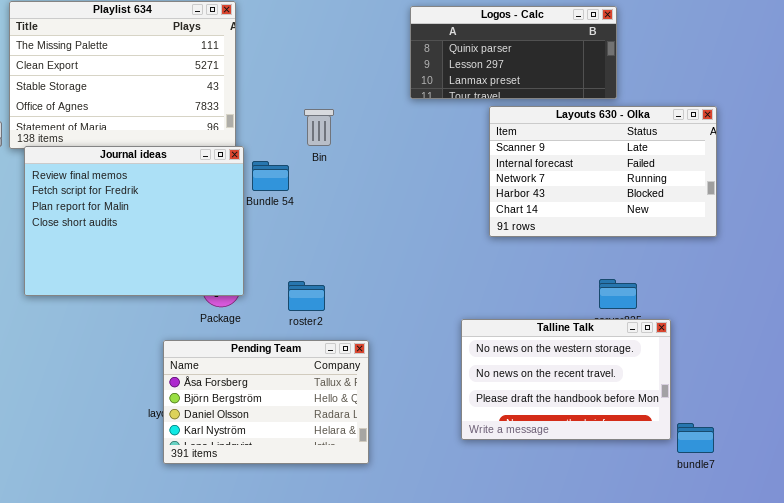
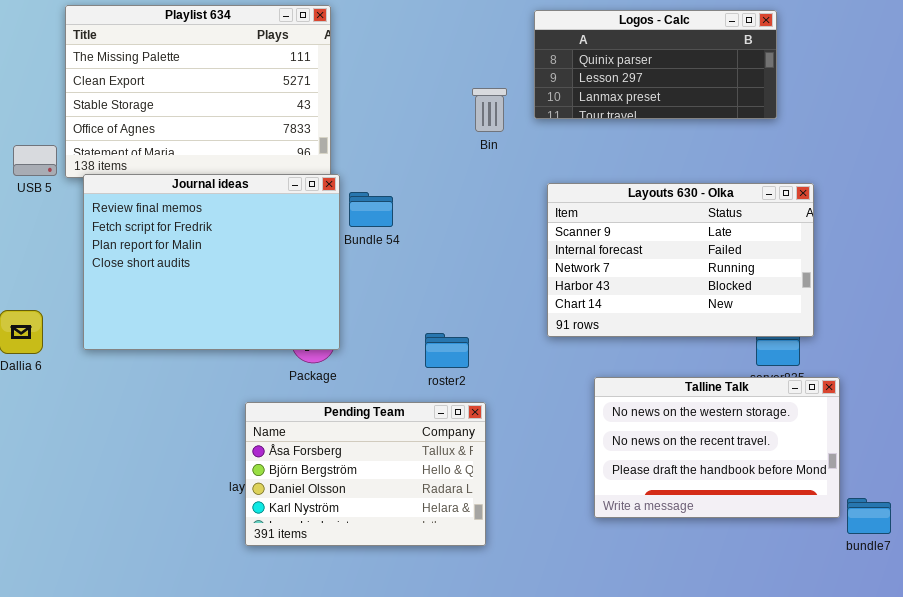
Layouts 630 - Olka: [489,106,717,237] -> [547,183,814,337], moved
Bin: [304,109,334,146] -> [472,88,507,132], moved
roster2: [288,281,325,311] -> [425,333,469,368], moved

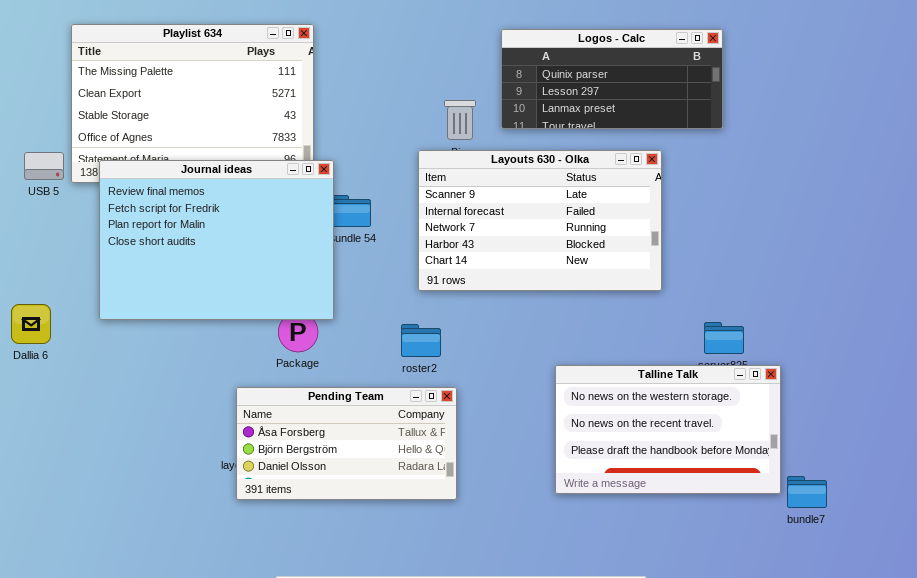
Journal ideas: [83,174,340,350] -> [99,160,334,320], moved
Layouts 630 - Olka: [547,183,814,337] -> [418,150,662,291], moved
Pending Team: [245,402,486,546] -> [236,387,457,500], resized

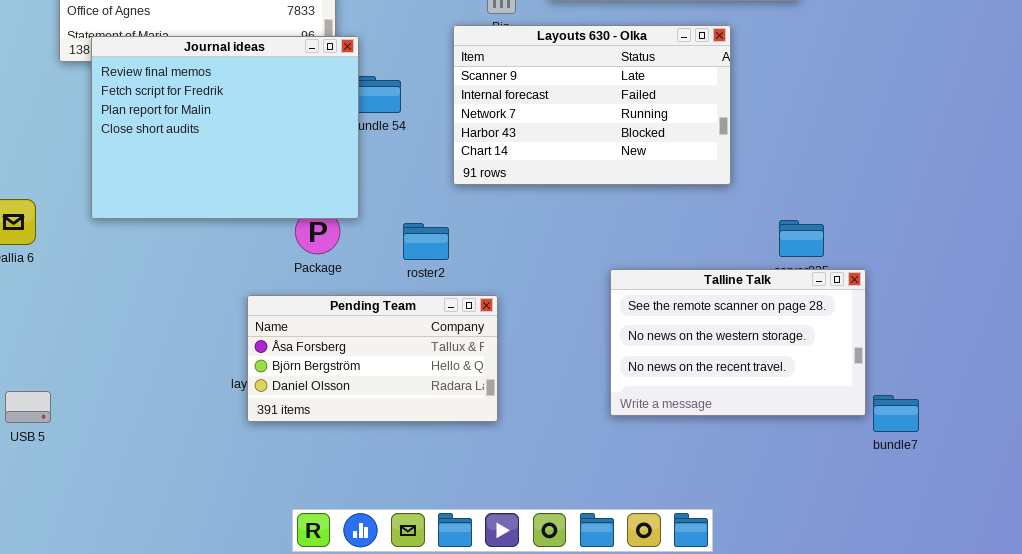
USB 5: [24,152,64,180] -> [5,391,51,423], moved
roster2: [401,324,441,357] -> [403,223,449,260], moved
Talline Talk: [555,365,781,494] -> [610,269,866,416], scrolled up 1 row

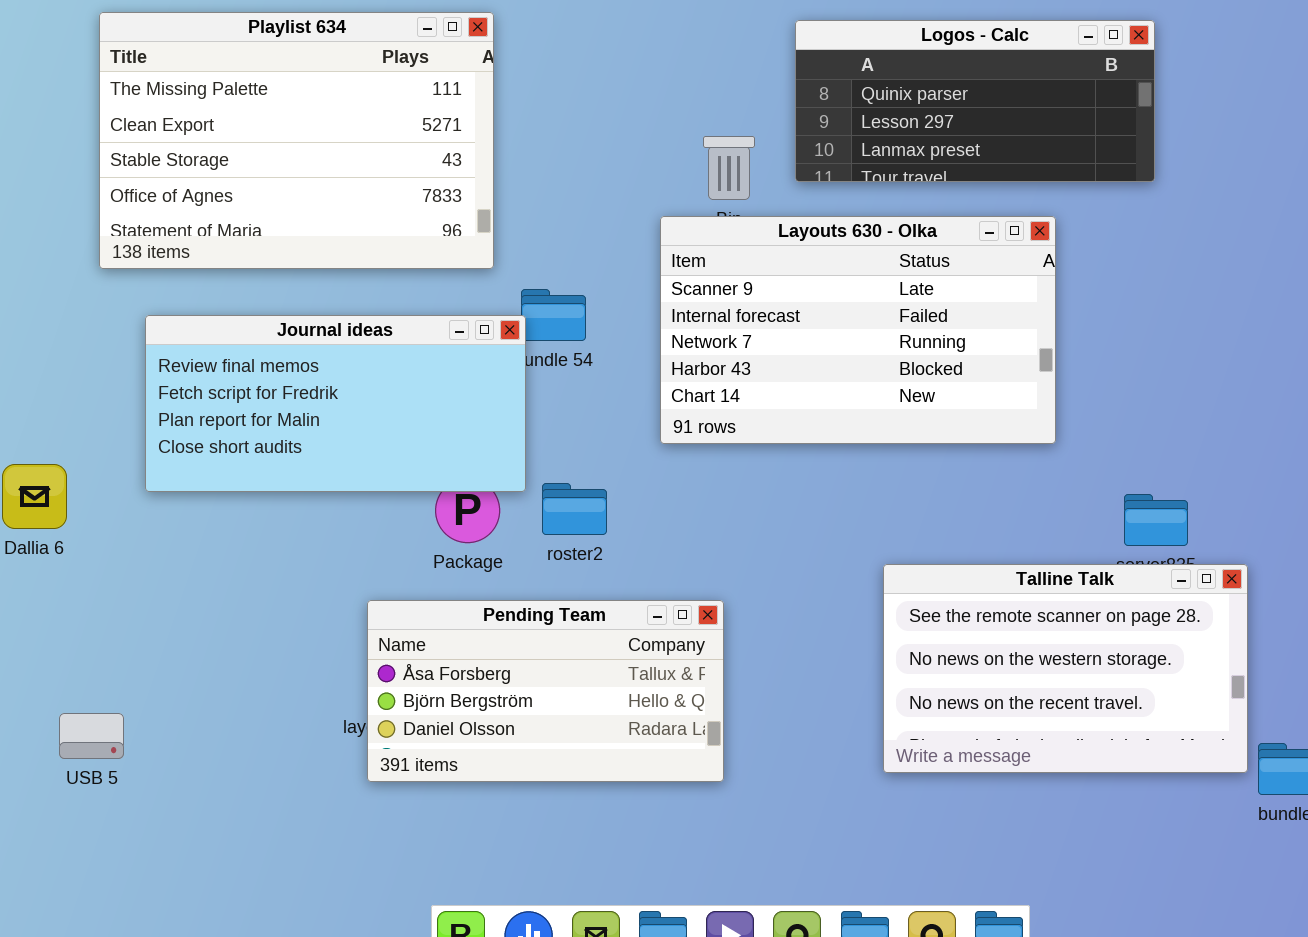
Journal ideas: [91,36,359,219] -> [145,315,526,492], resized
roster2: [403,223,449,260] -> [542,483,607,535], moved
USB 5: [5,391,51,423] -> [59,713,124,759], moved

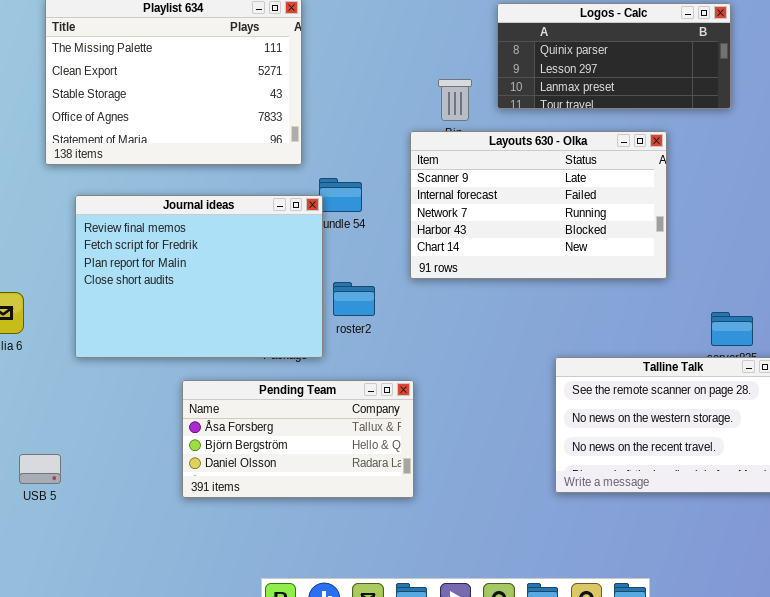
Journal ideas: [145,315,526,492] -> [75,195,323,358], resized
roster2: [542,483,607,535] -> [333,282,375,316], moved
Pending Team: [367,600,724,782] -> [182,380,414,498], moved

